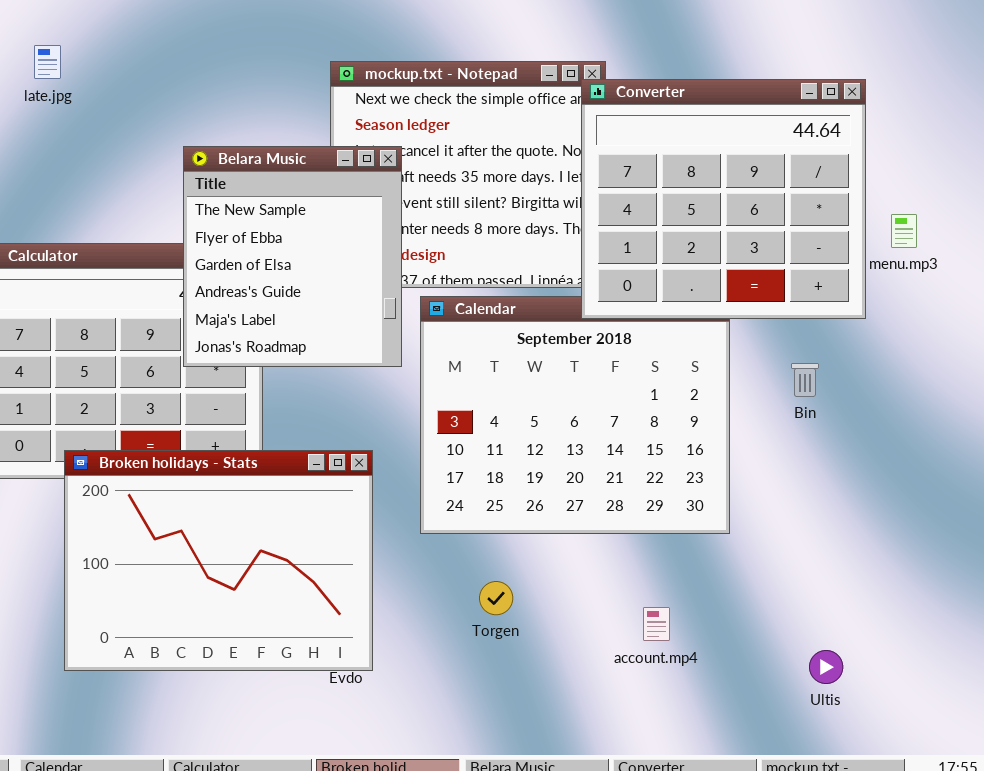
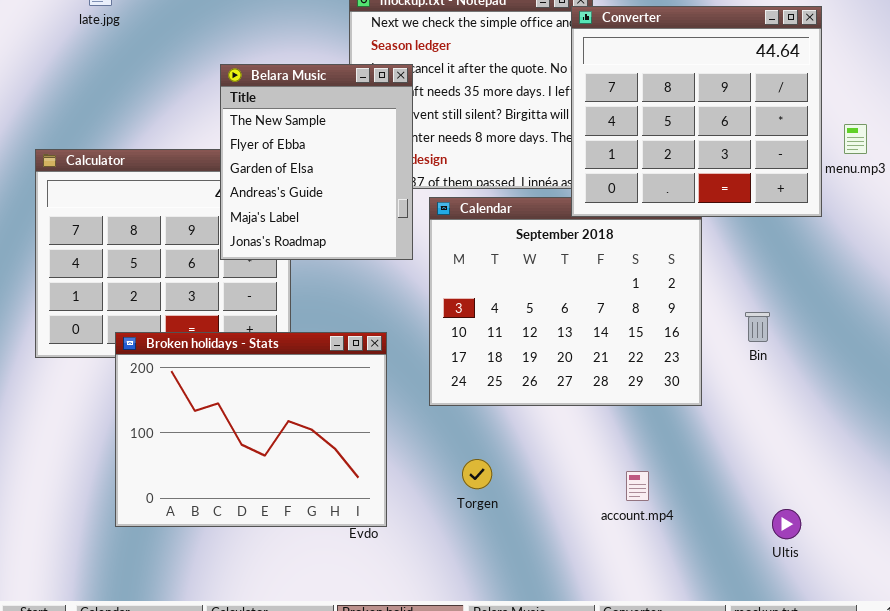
Bin: [791,363,819,397] -> [745,312,770,342], moved
Torgen: [479,581,513,615] -> [462,459,492,489], moved

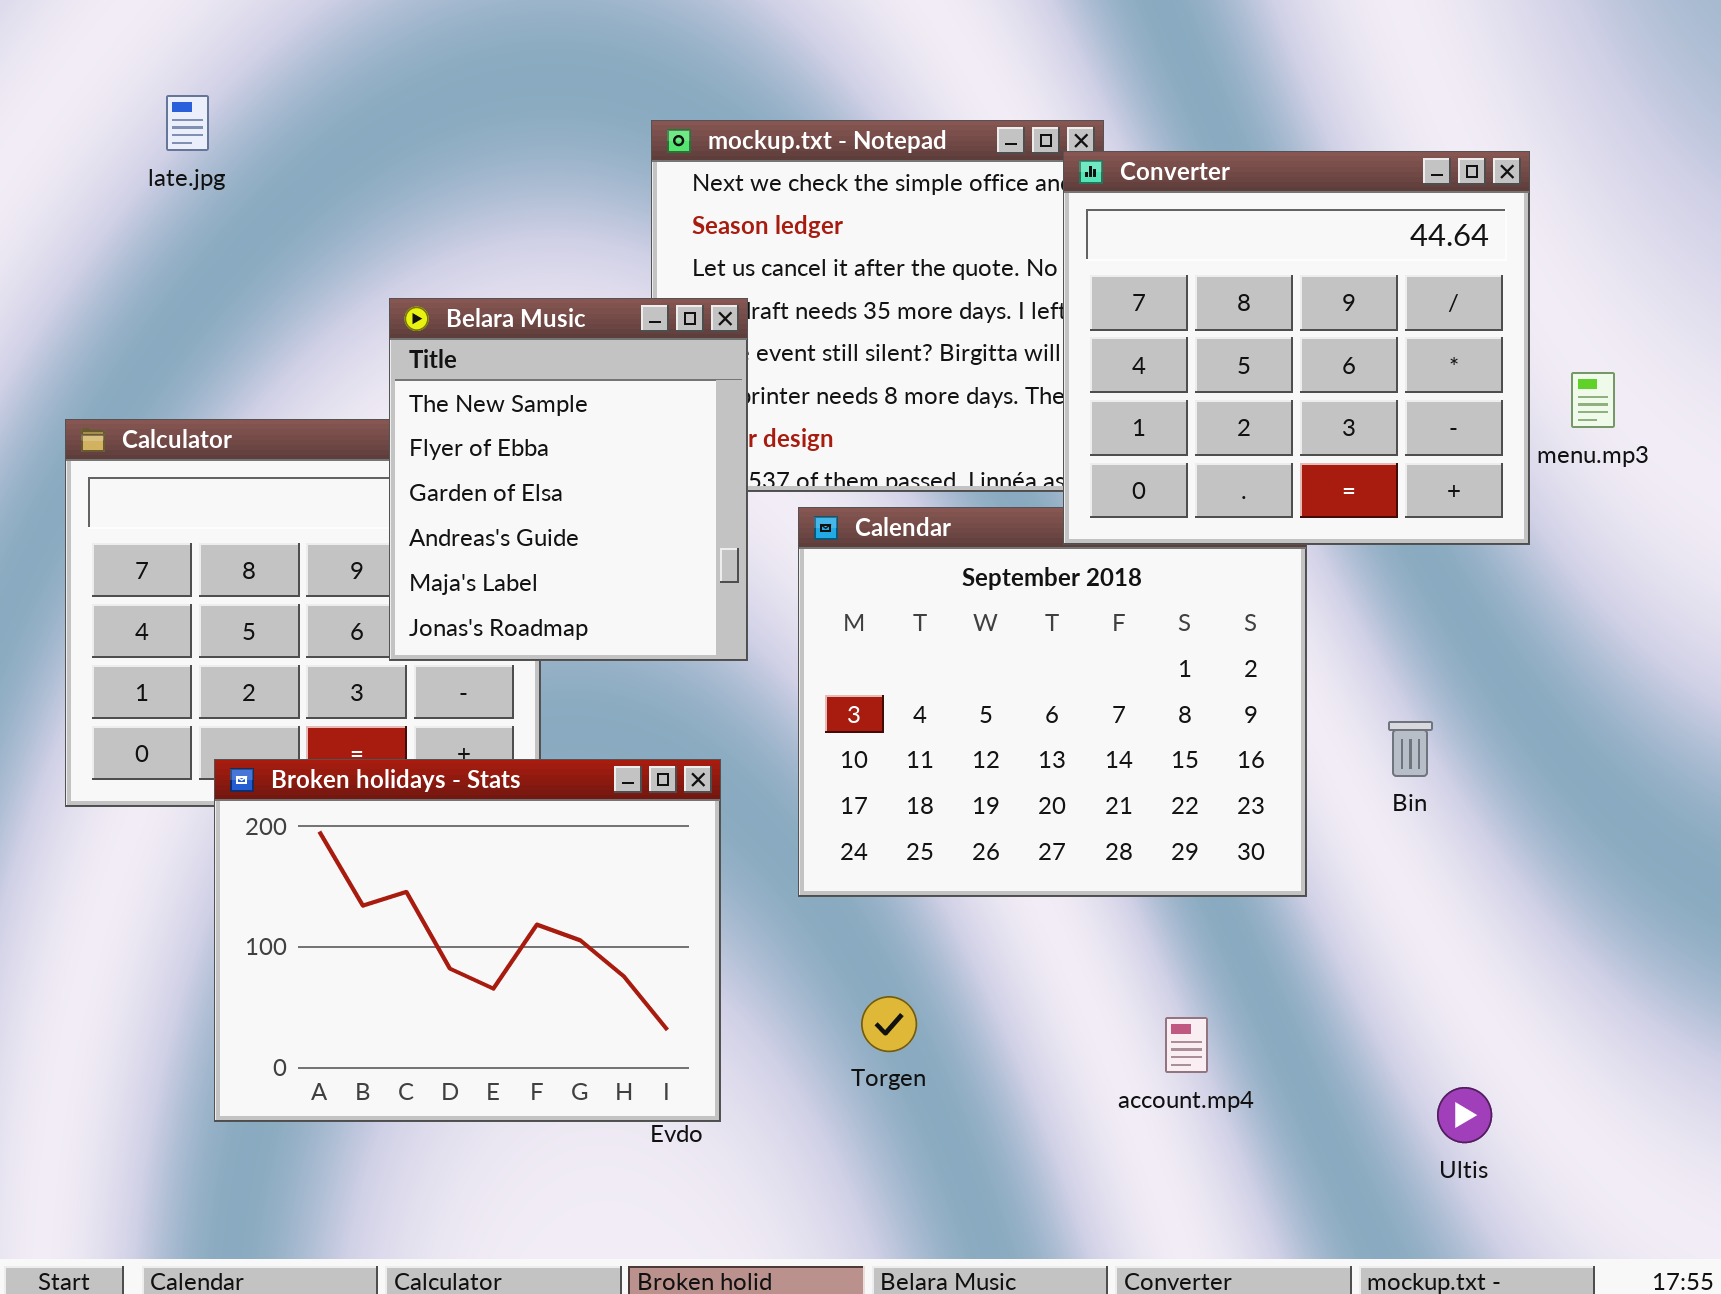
Belara Music: [220,64,413,260] -> [389,298,748,661], moved

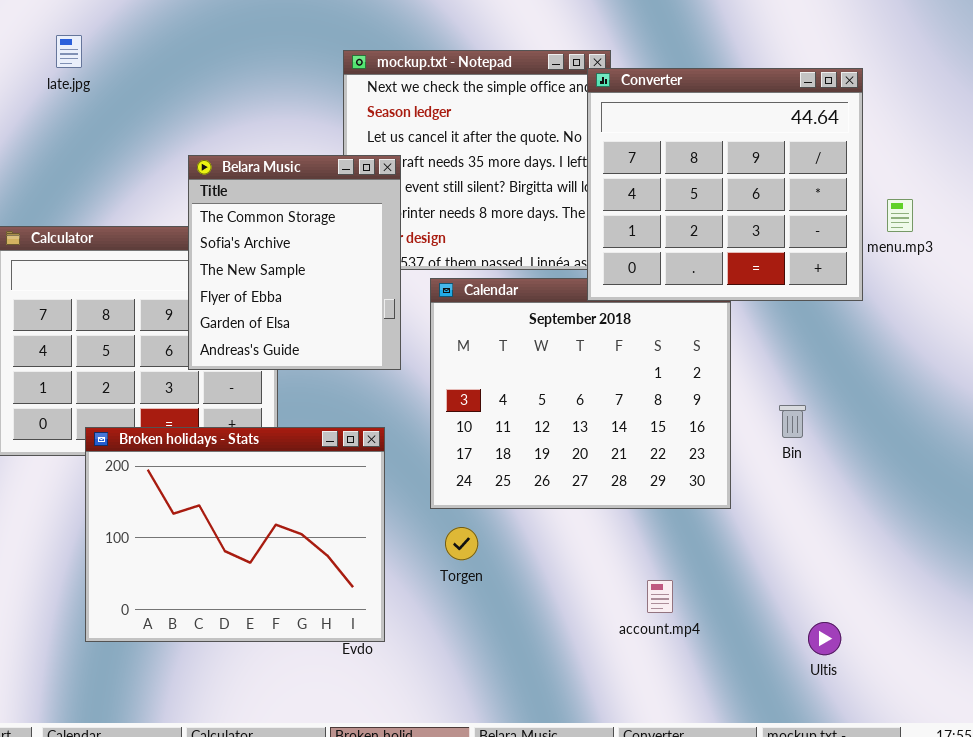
Belara Music: [389,298,748,661] -> [188,155,401,370], scrolled up 2 rows
Torgen: [861,996,917,1052] -> [445,527,478,560], moved

